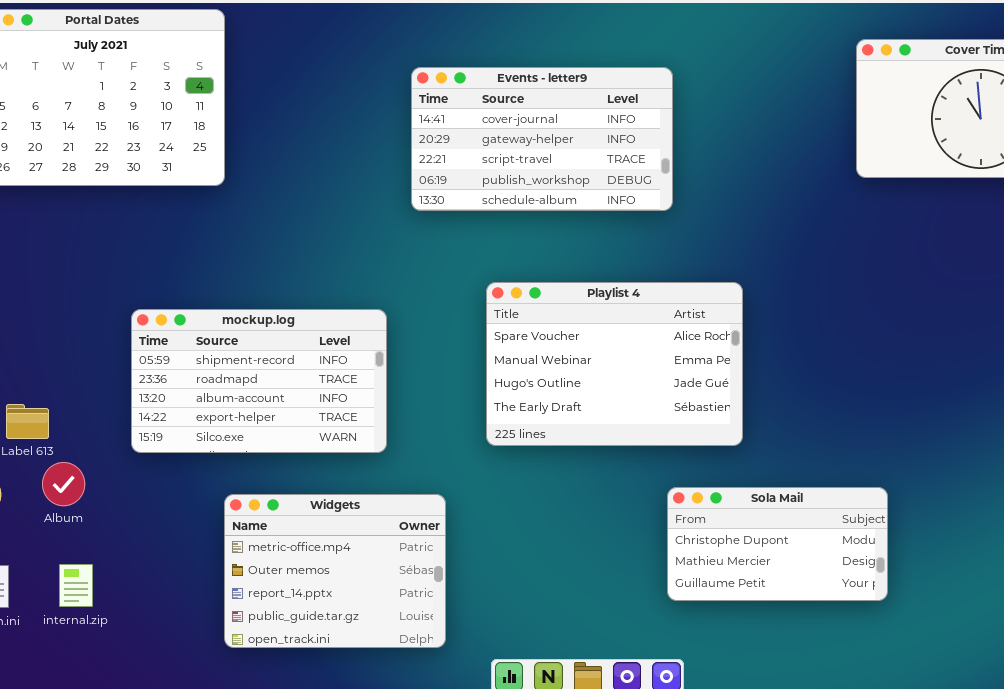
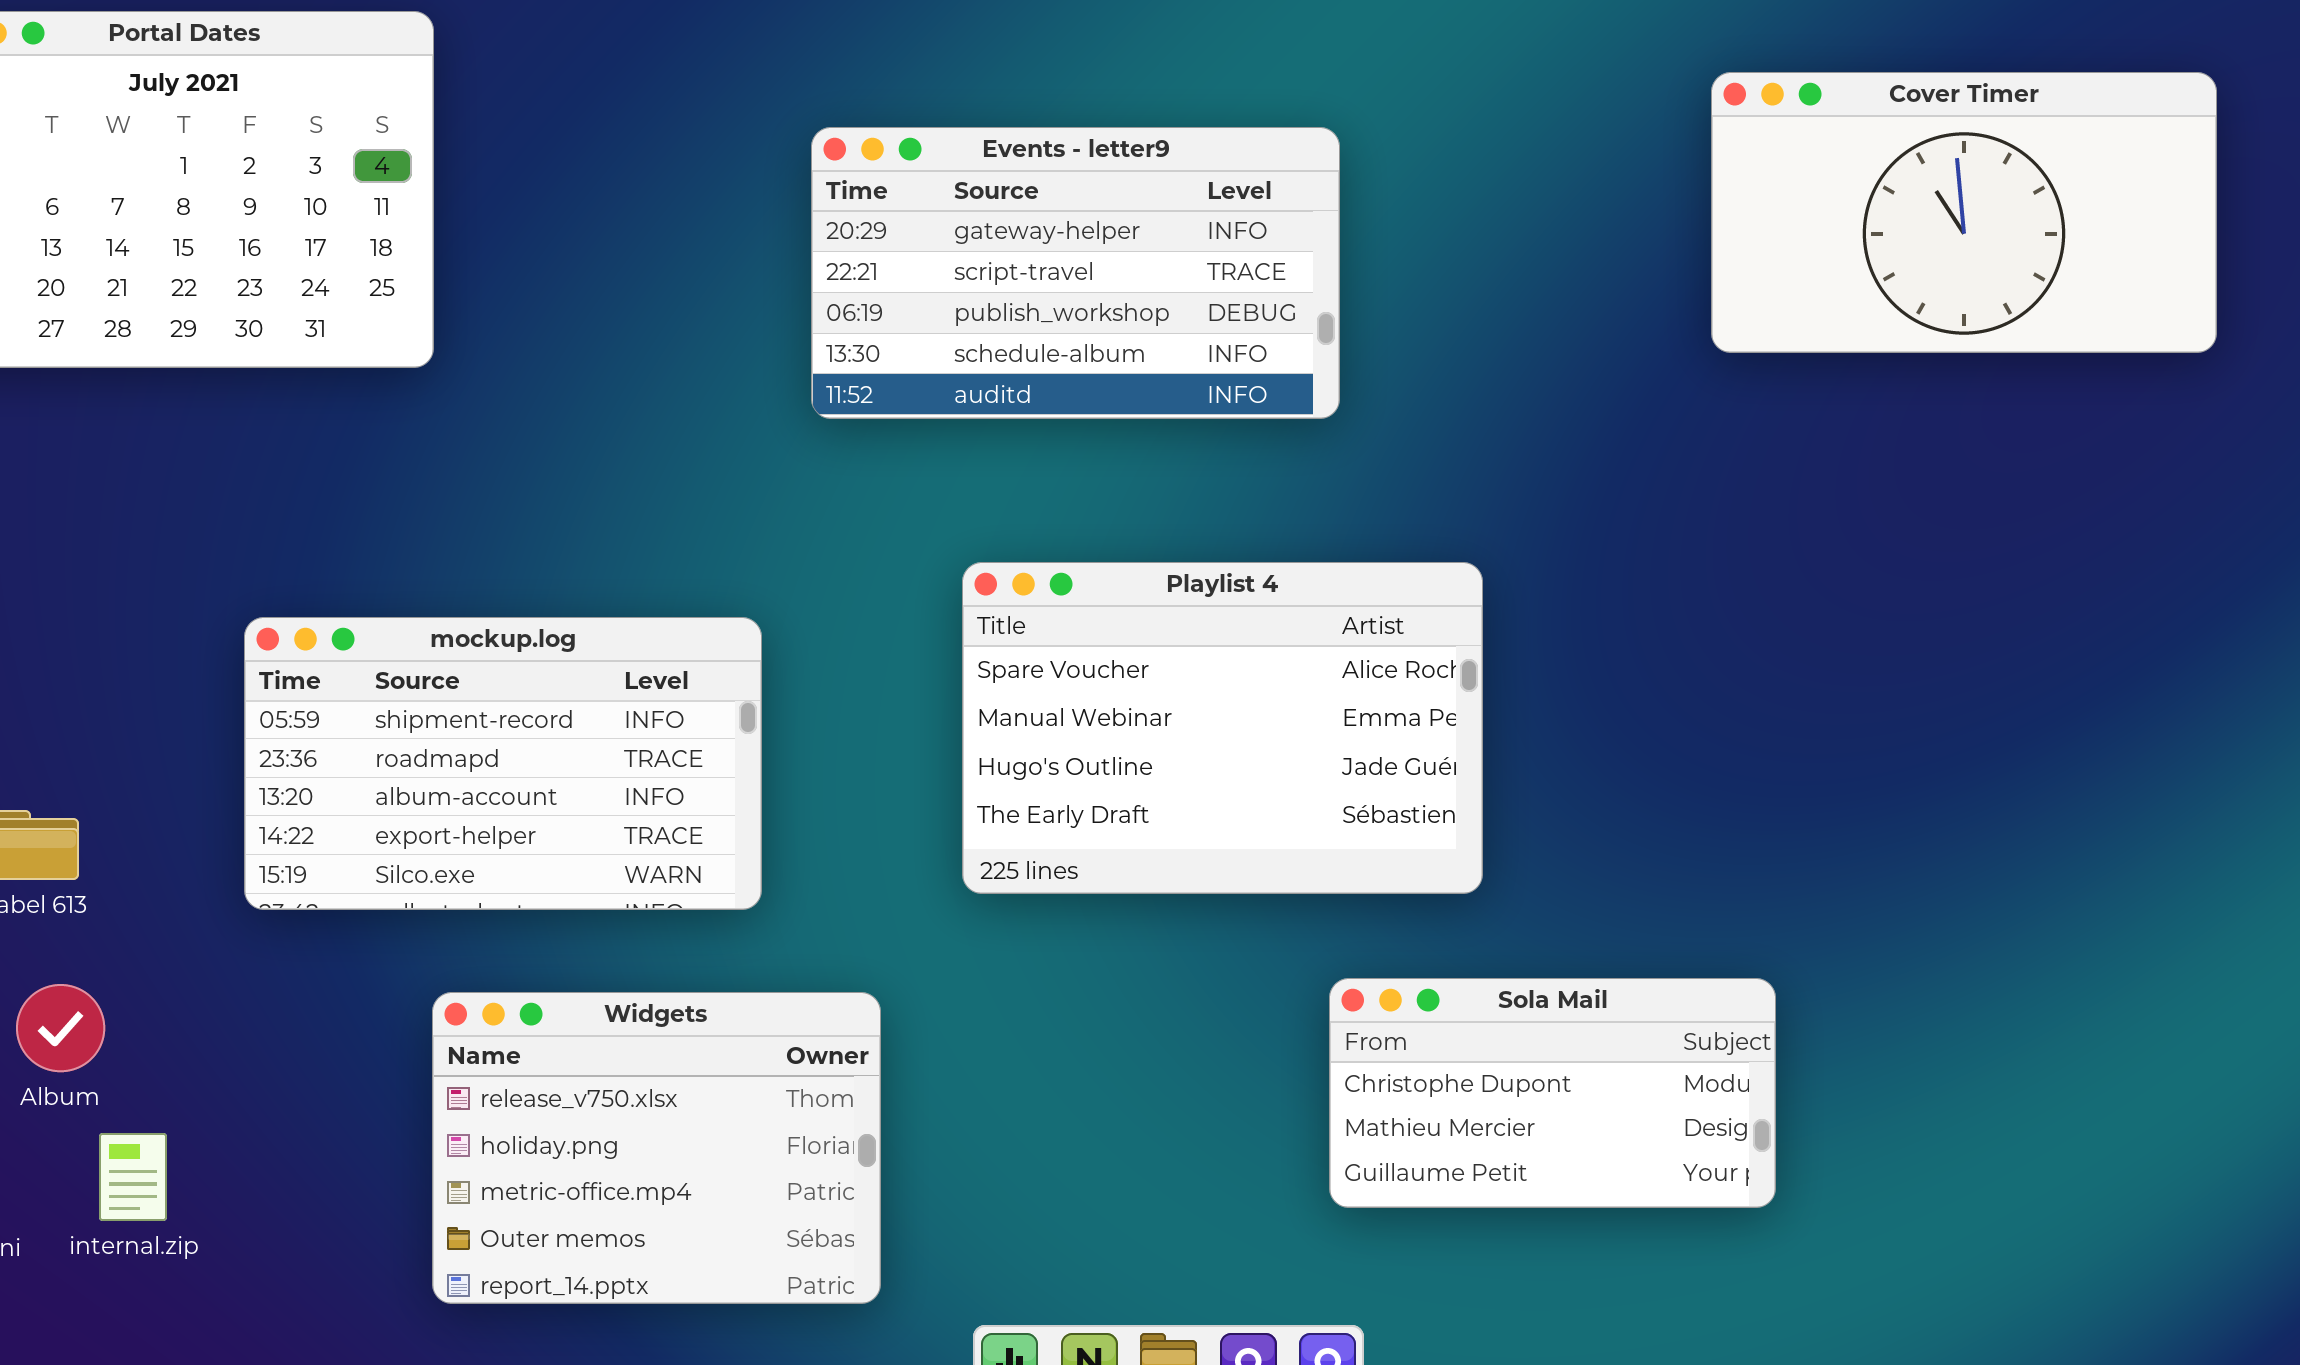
Events - letter9: [411,67,673,211] -> [811,127,1340,419], scrolled down 1 row
Album: [42,462,85,506] -> [16,984,105,1072], moved
Widgets: [224,494,446,648] -> [432,992,881,1304], scrolled up 2 rows

